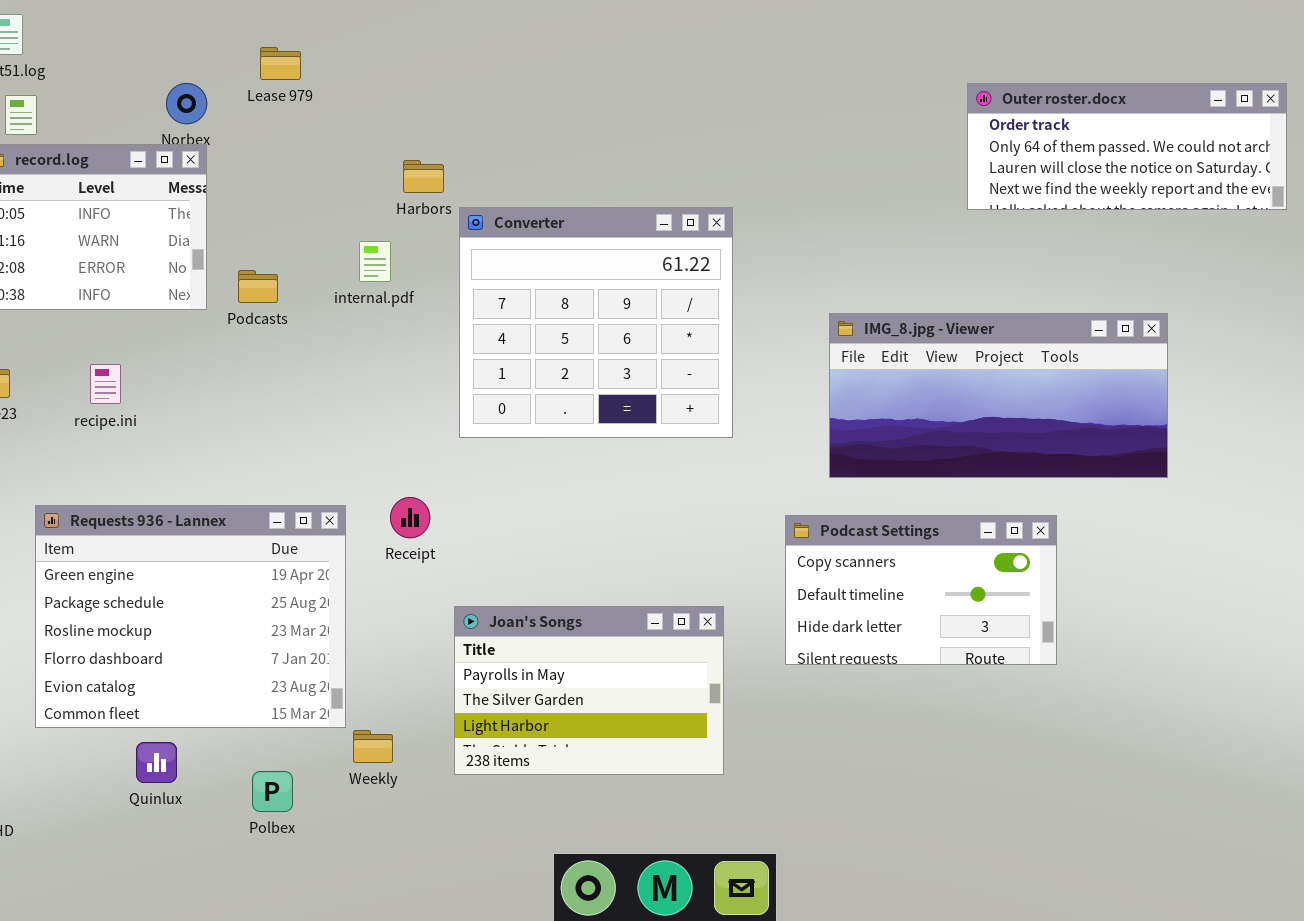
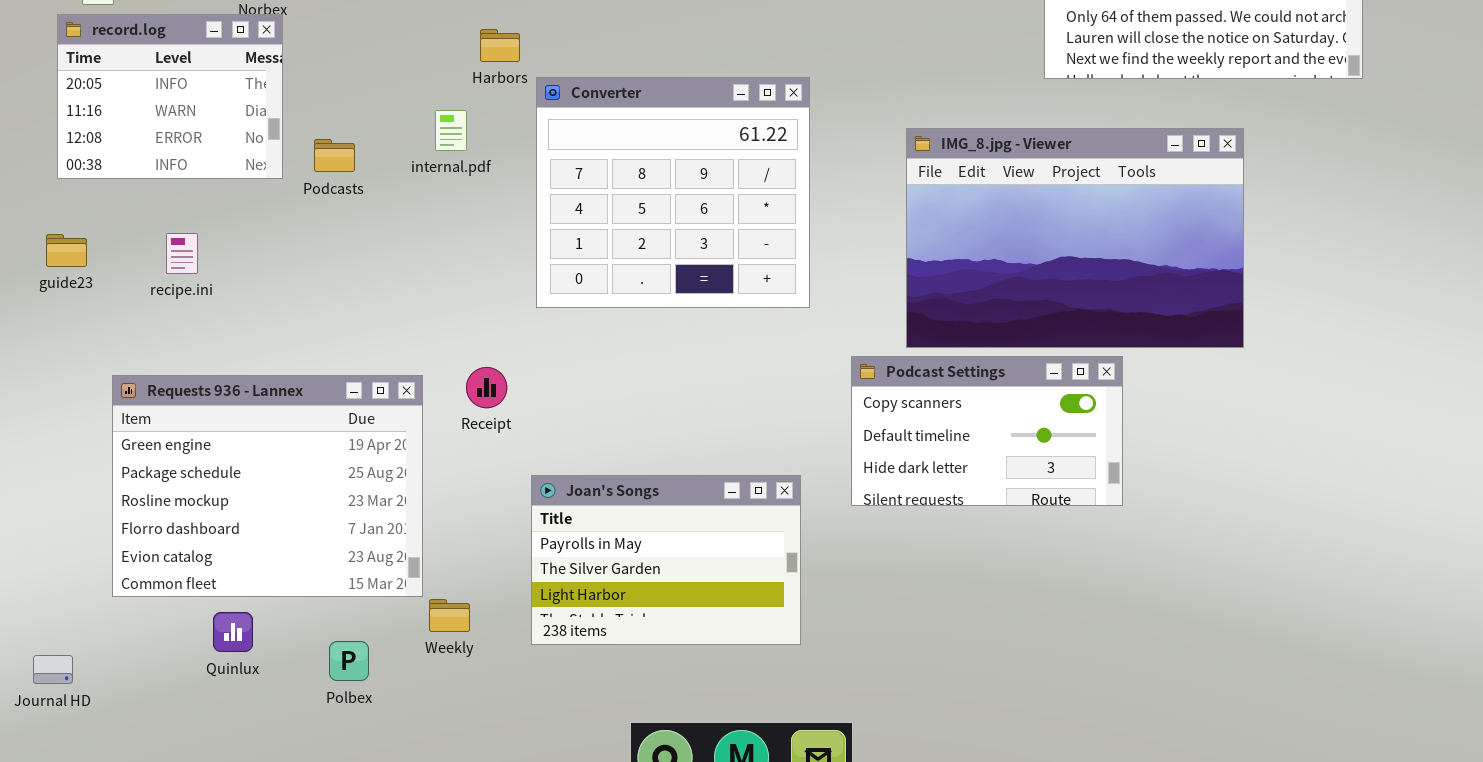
IMG_8.jpg - Viewer: [829,313,1168,478] -> [906,128,1244,348], resized
Podcast Settings: [785,515,1057,665] -> [851,356,1123,506], moved

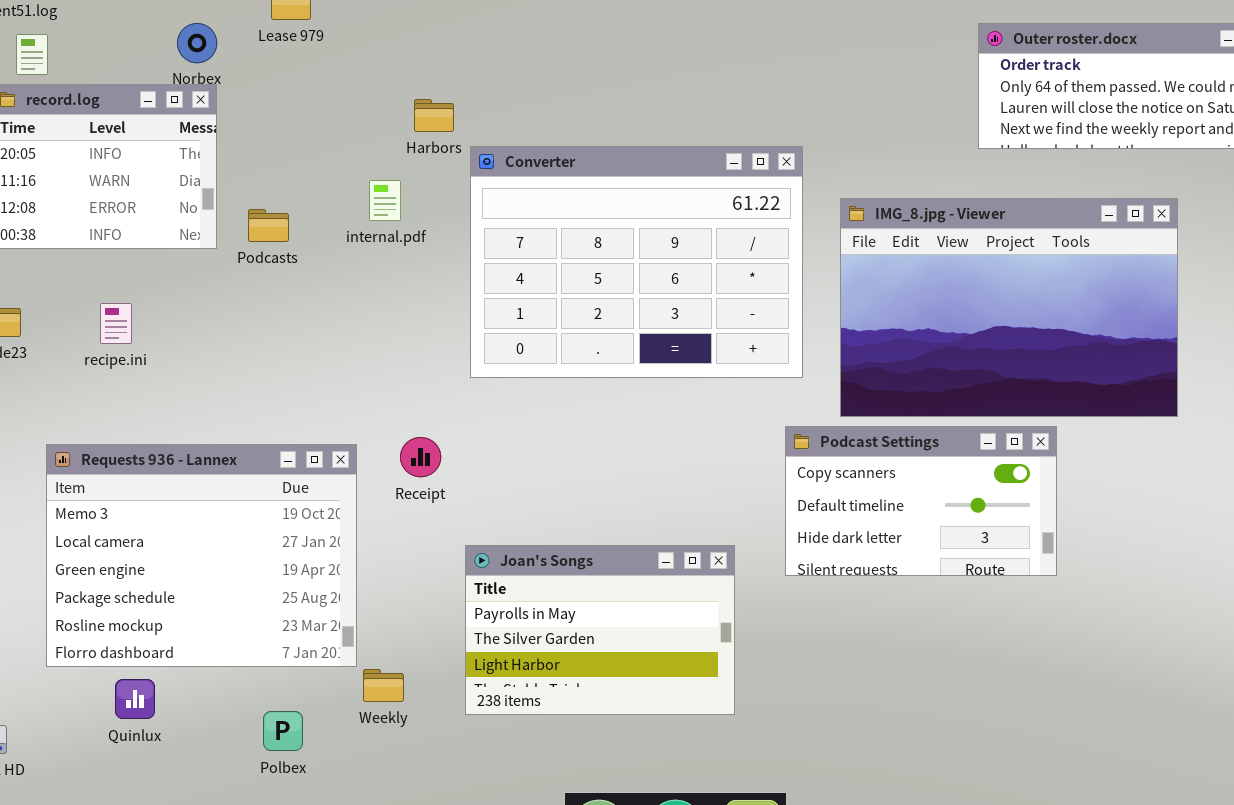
Converter: [536,77,810,308] -> [470,146,803,378], resized
Requests 936 - Lannex: [112,375,423,597] -> [46,444,357,667], scrolled up 2 rows
Quinlux: [213,612,253,652] -> [115,679,155,719], moved

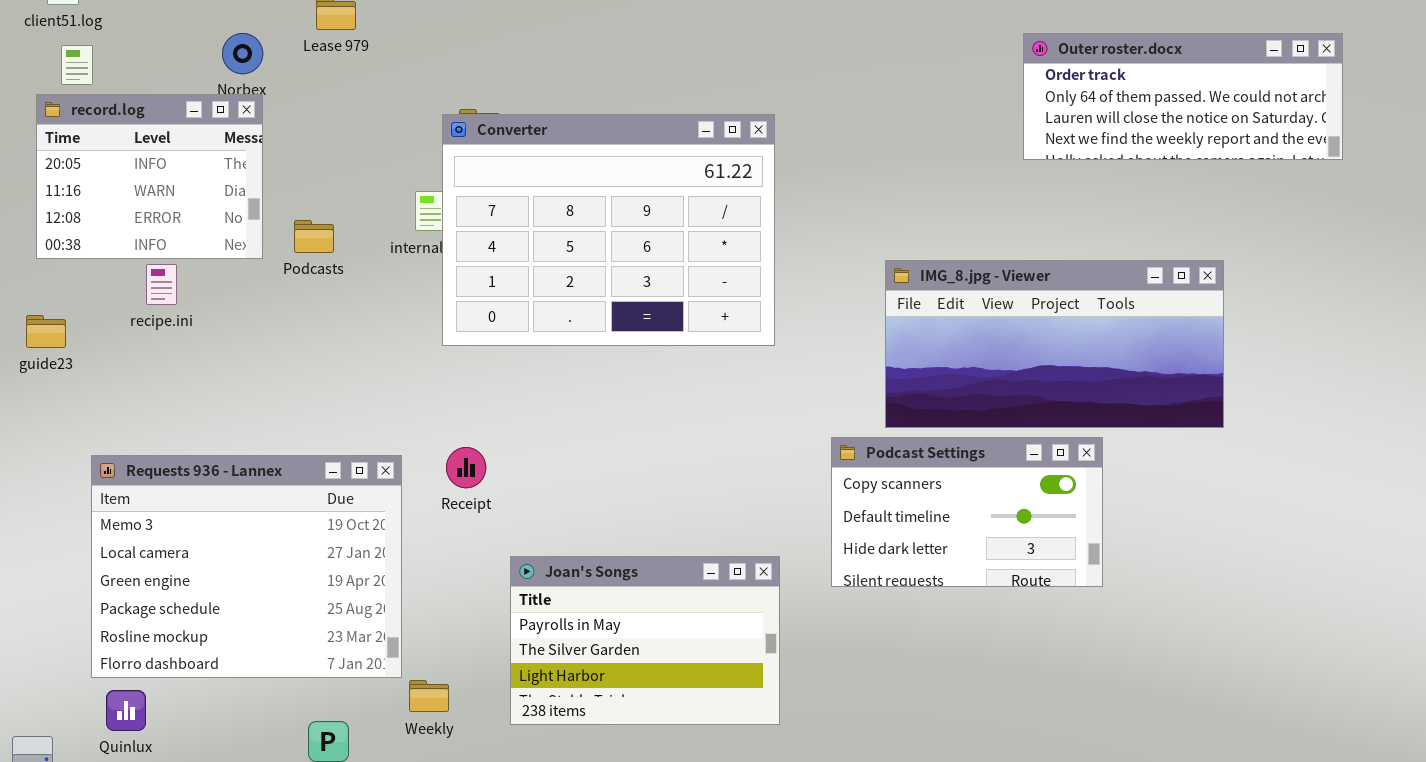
Converter: [470,146,803,378] -> [442,114,775,346], moved
IMG_8.jpg - Viewer: [840,198,1178,417] -> [885,260,1224,428], resized
recipe.ini: [100,303,132,344] -> [146,264,177,305], moved
Quinlux: [115,679,155,719] -> [106,690,146,731], moved

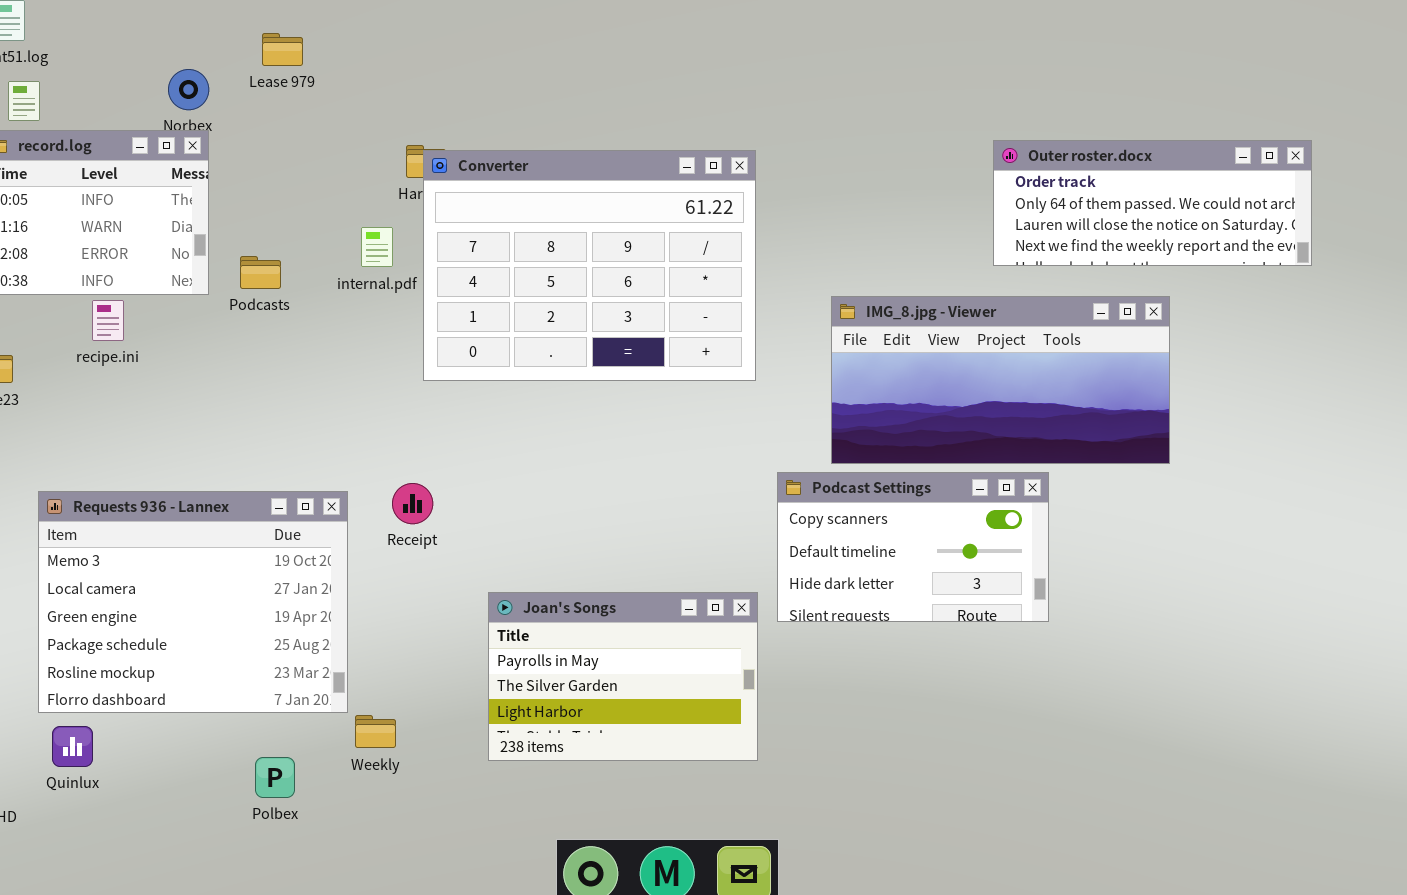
Outer roster.docx: [1023,33,1343,160] -> [993,140,1312,266], moved
Converter: [442,114,775,346] -> [423,150,756,381], moved
Joan's Songs: [510,556,780,725] -> [488,592,758,761], moved

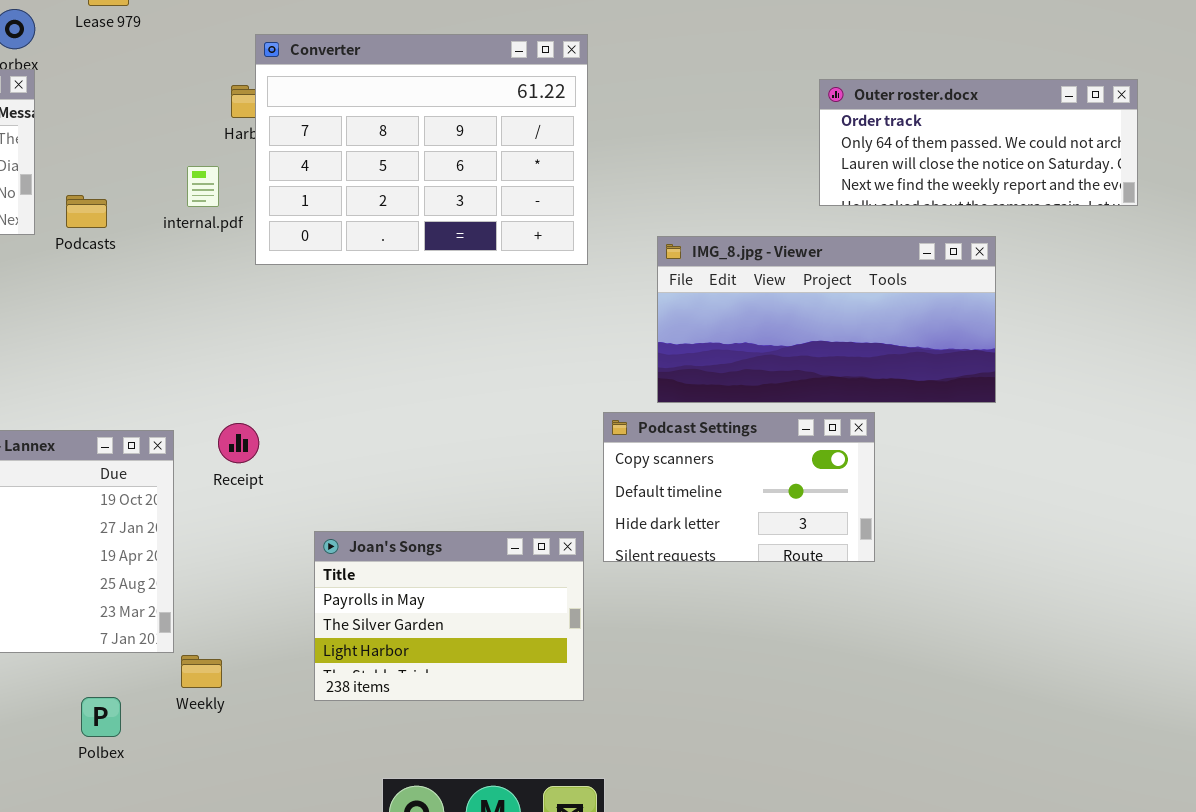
Converter: [423,150,756,381] -> [255,34,588,265], moved

